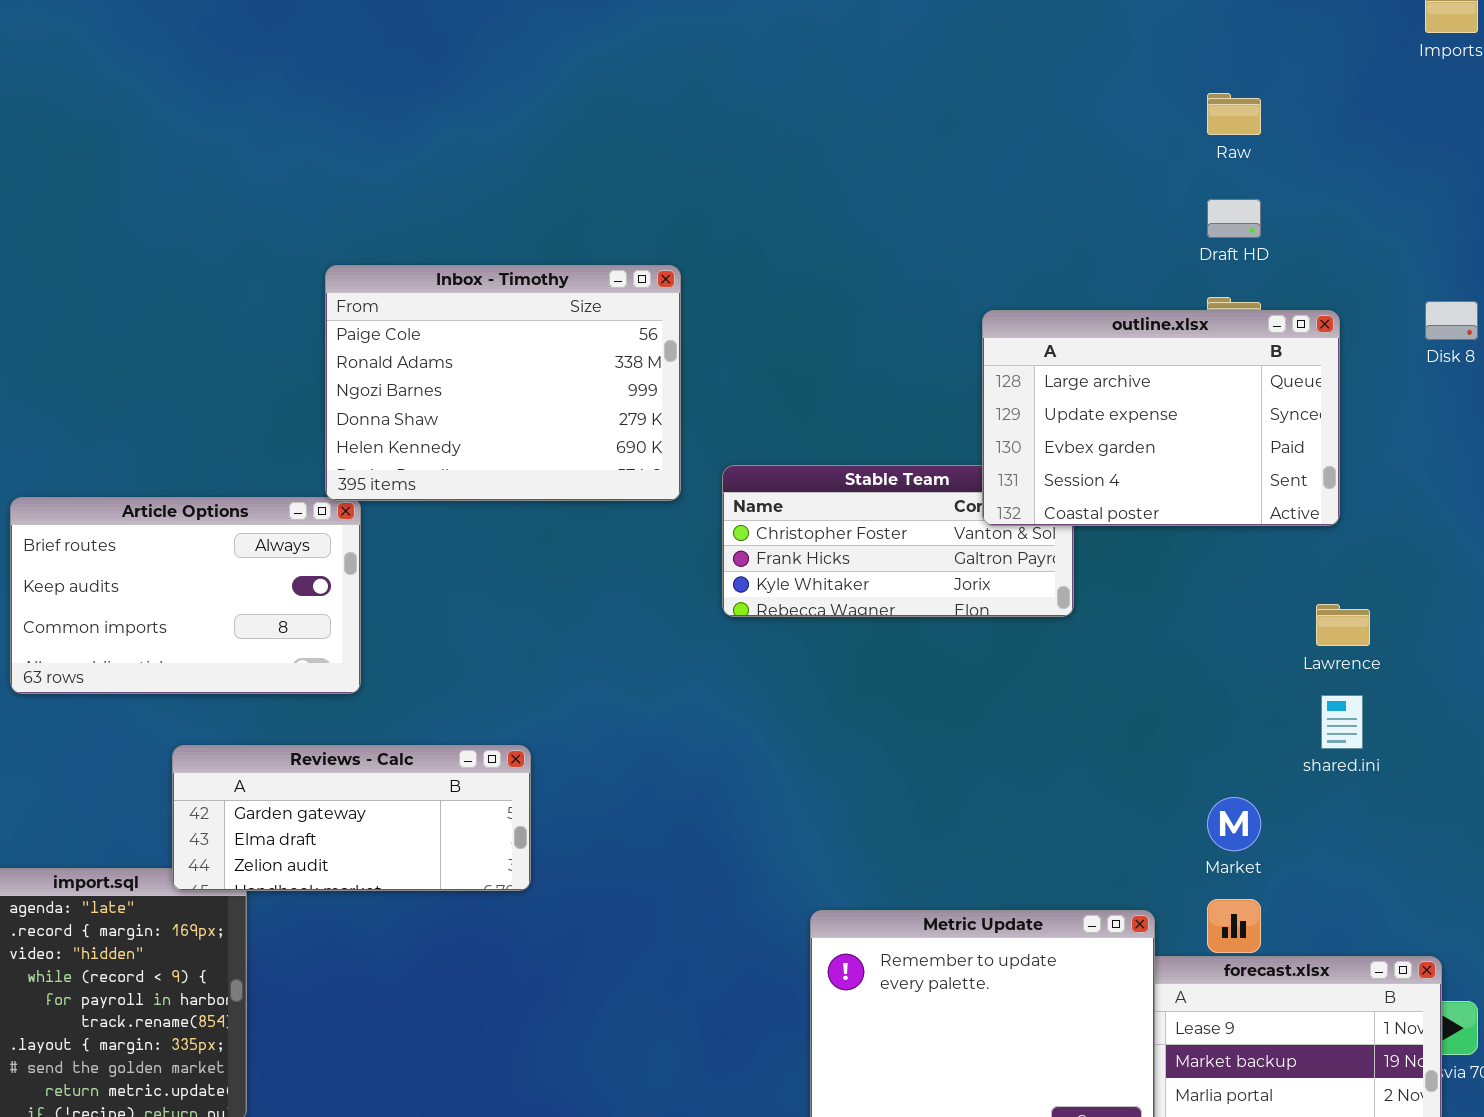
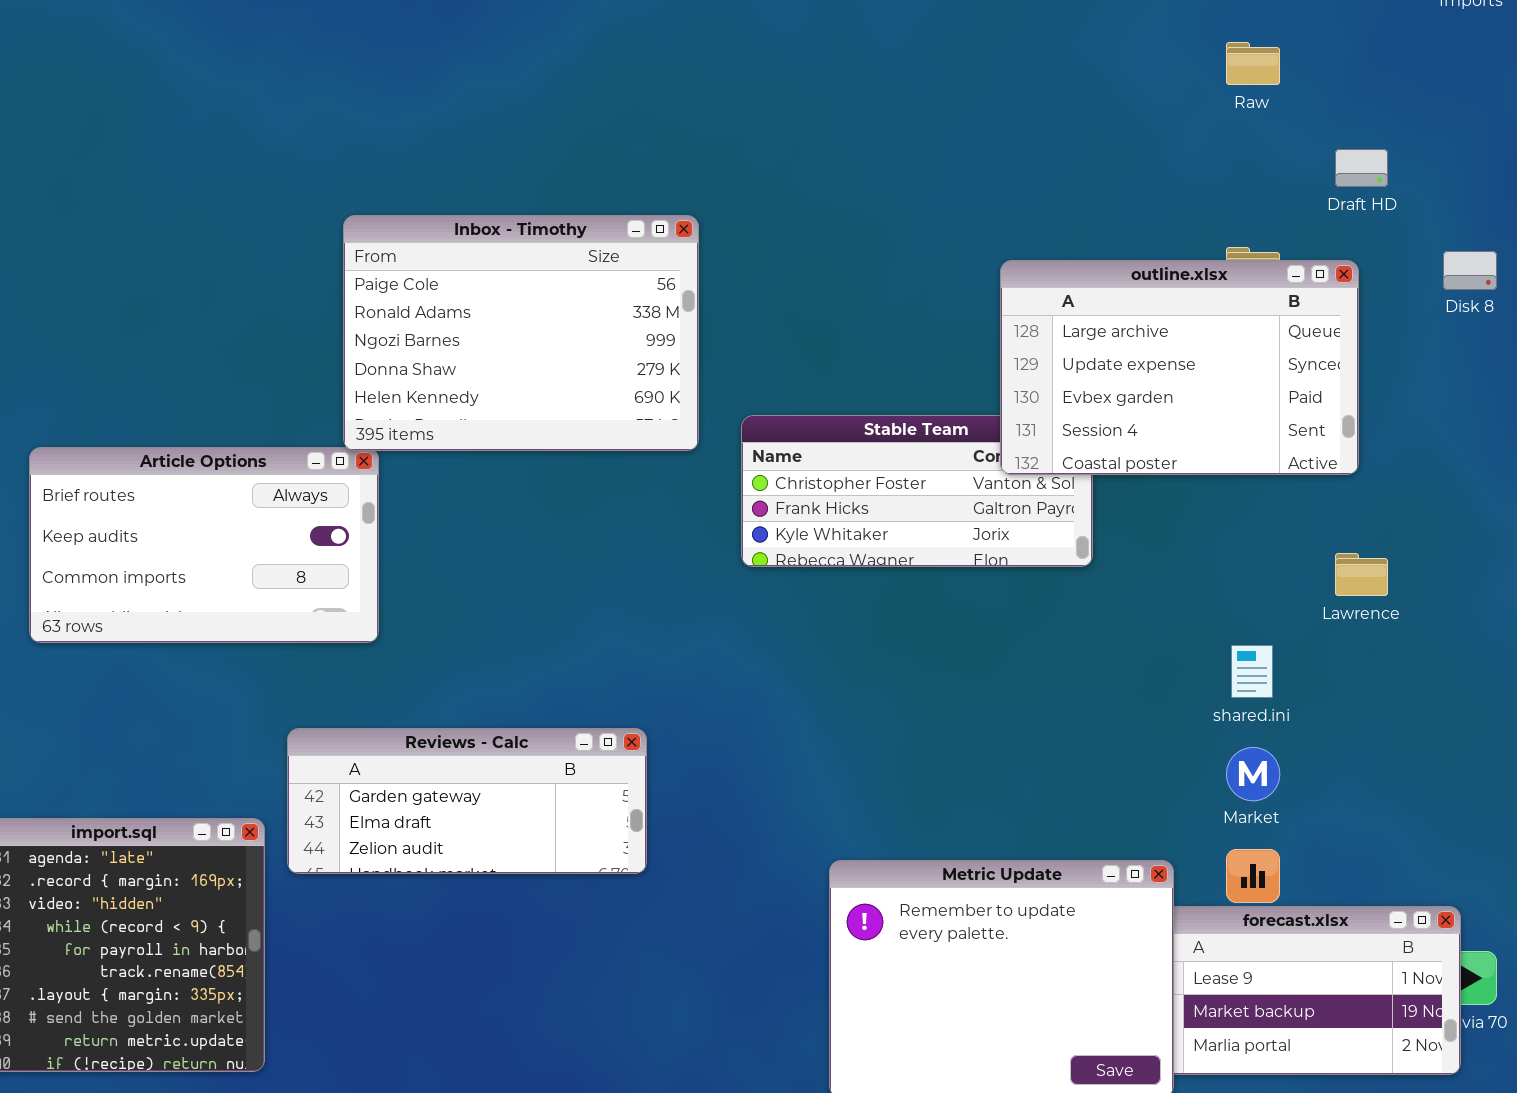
Draft HD: [1207,199,1261,238] -> [1335,149,1388,187], moved
shared.ini: [1321,695,1363,749] -> [1231,645,1273,698], moved
Reviews - Calc: [172,745,531,891] -> [287,728,647,874], moved

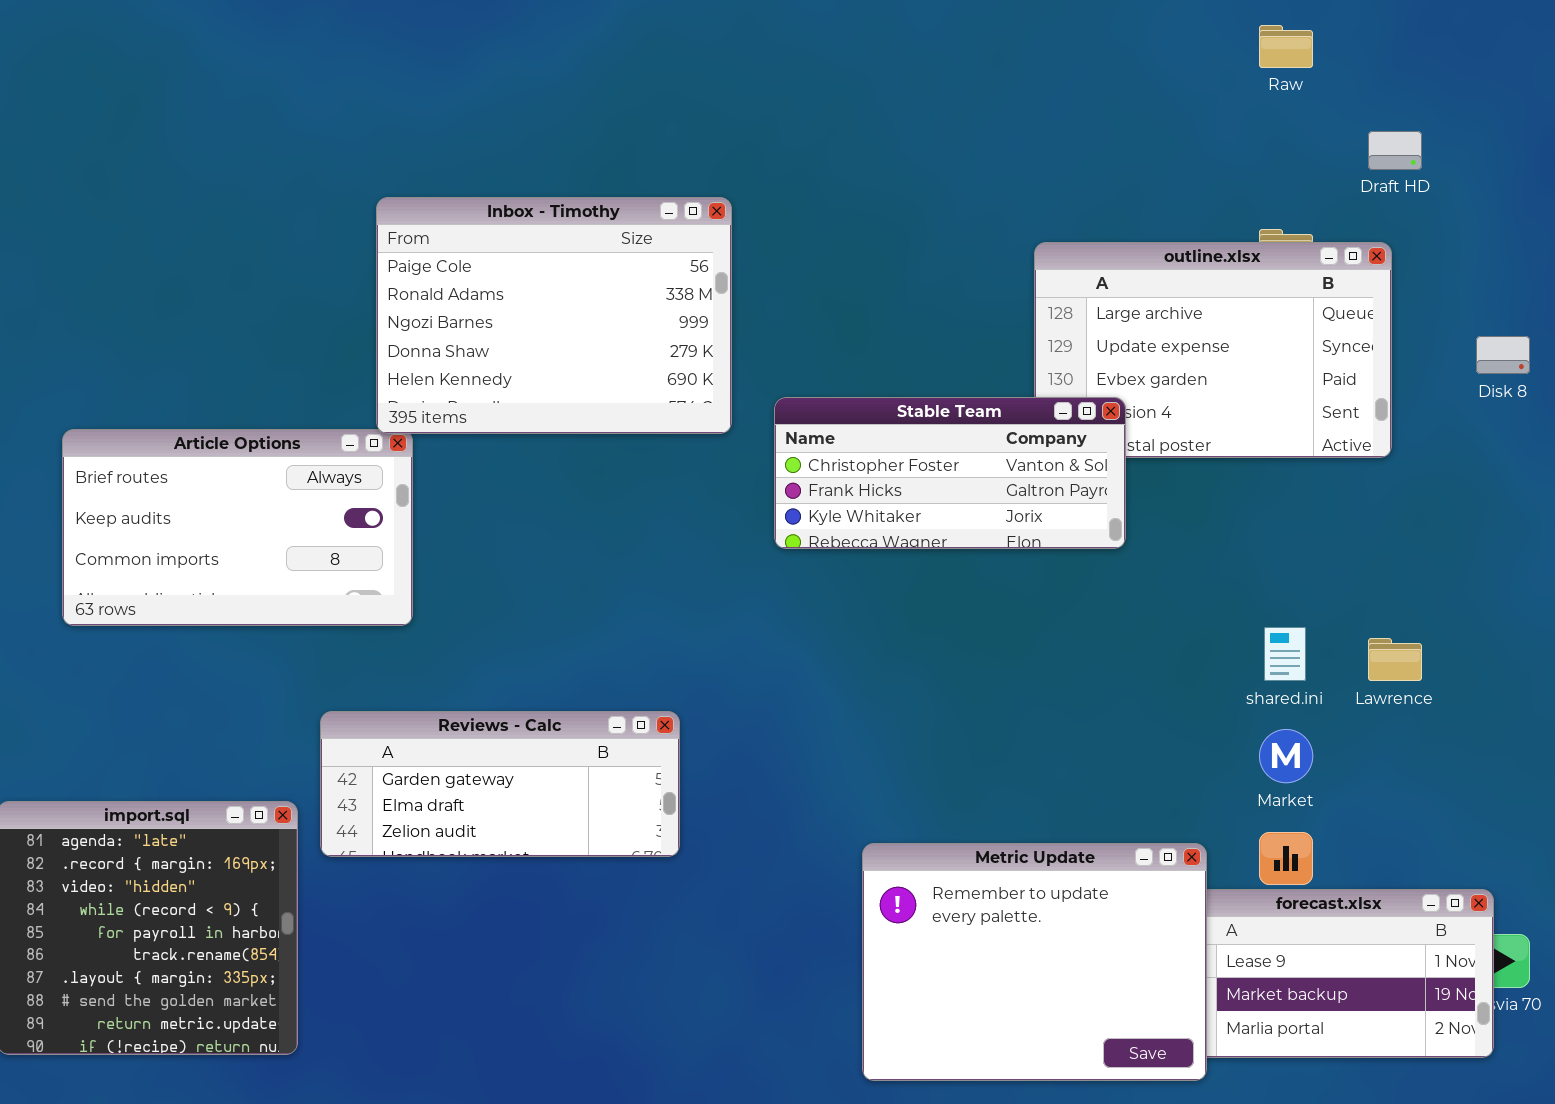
Disk 8: [1443,251,1497,290] -> [1476,336,1530,374], moved
Stable Team: [741,415,1093,567] -> [774,397,1126,549], raised
Lawrence: [1335,553,1388,596] -> [1368,638,1422,681], moved

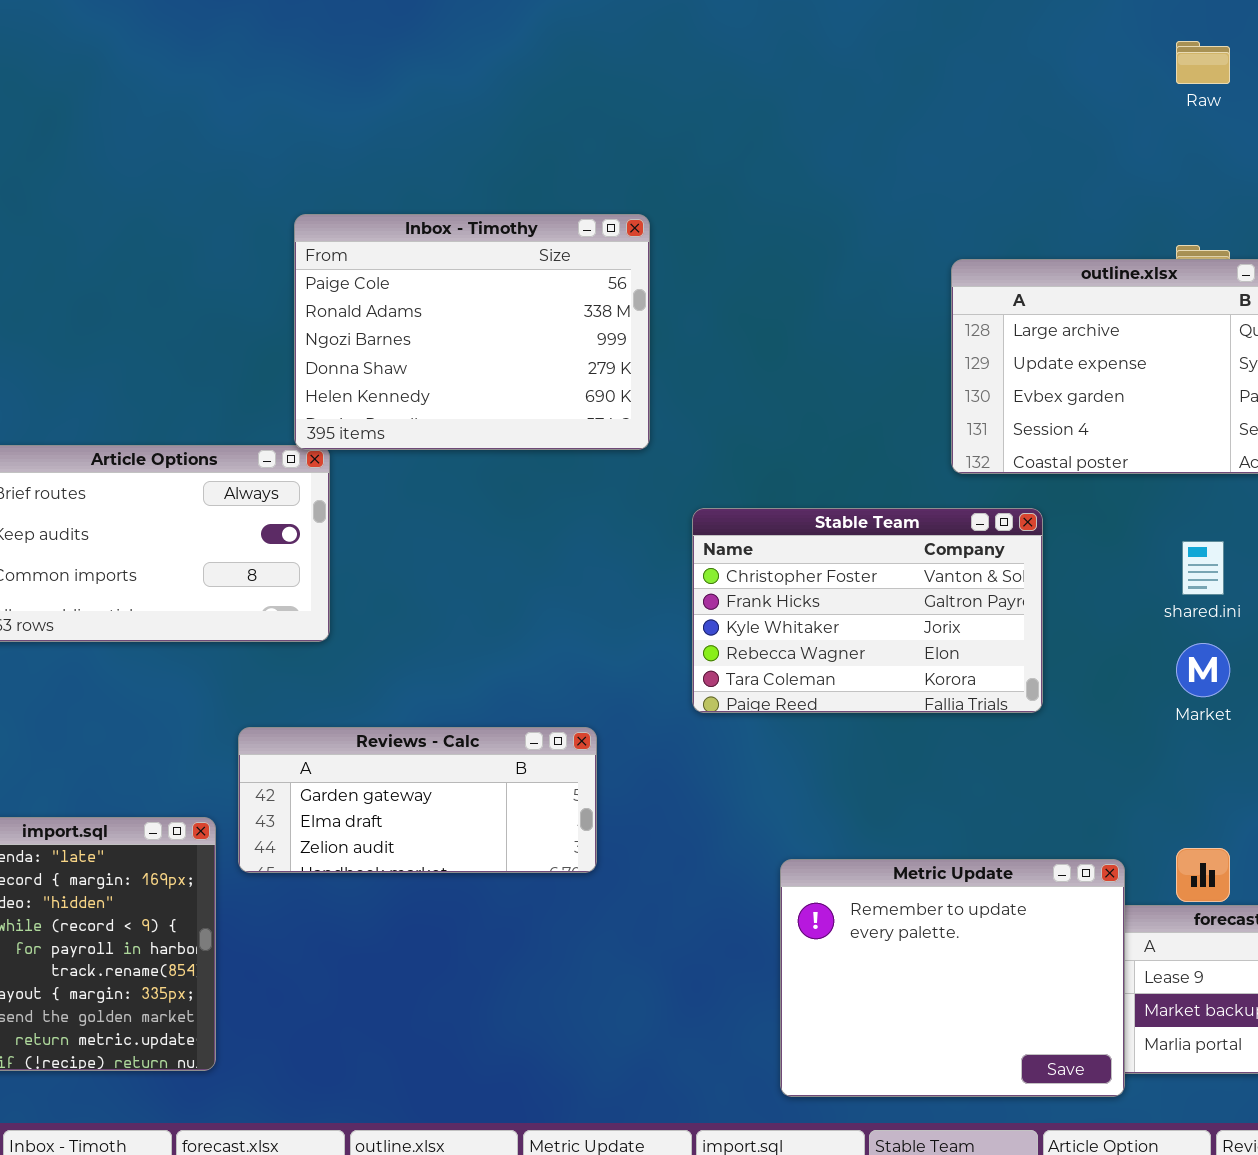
Stable Team: [774,397,1126,549] -> [692,508,1043,713], moved, resized
shared.ini: [1264,627,1306,681] -> [1182,541,1224,595], moved
Market: [1259,729,1313,783] -> [1176,643,1230,697], moved

